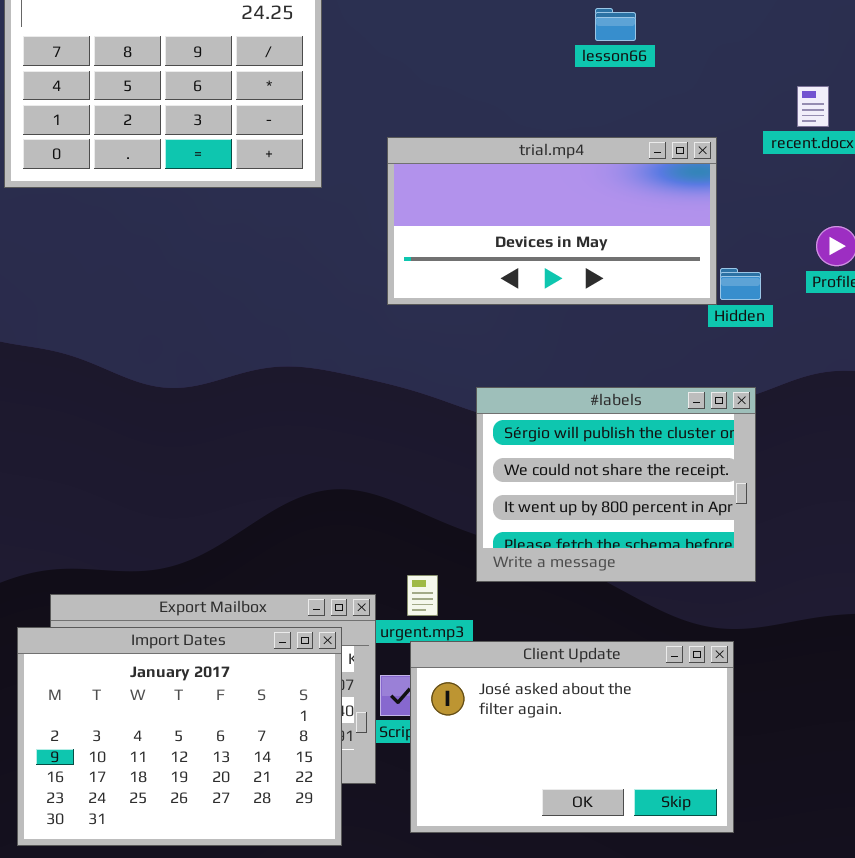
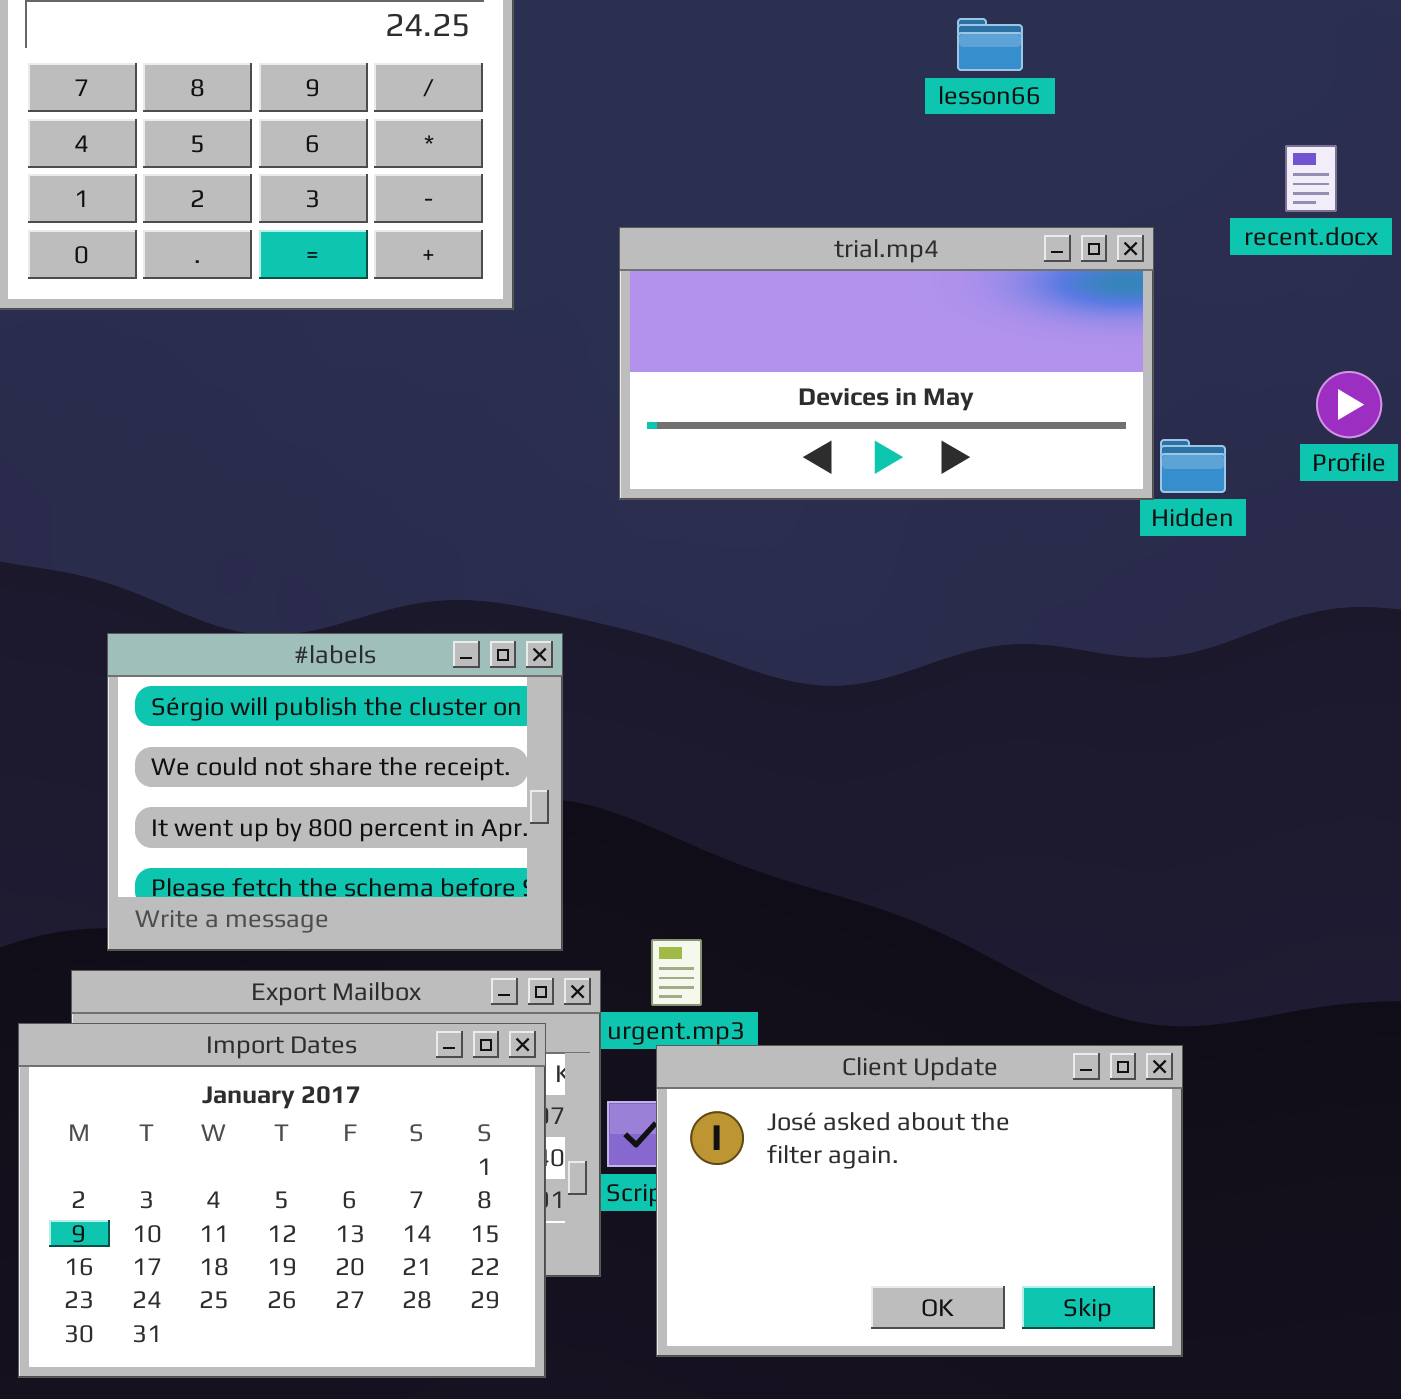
#labels: [476,387,756,582] -> [107,633,563,951], moved

